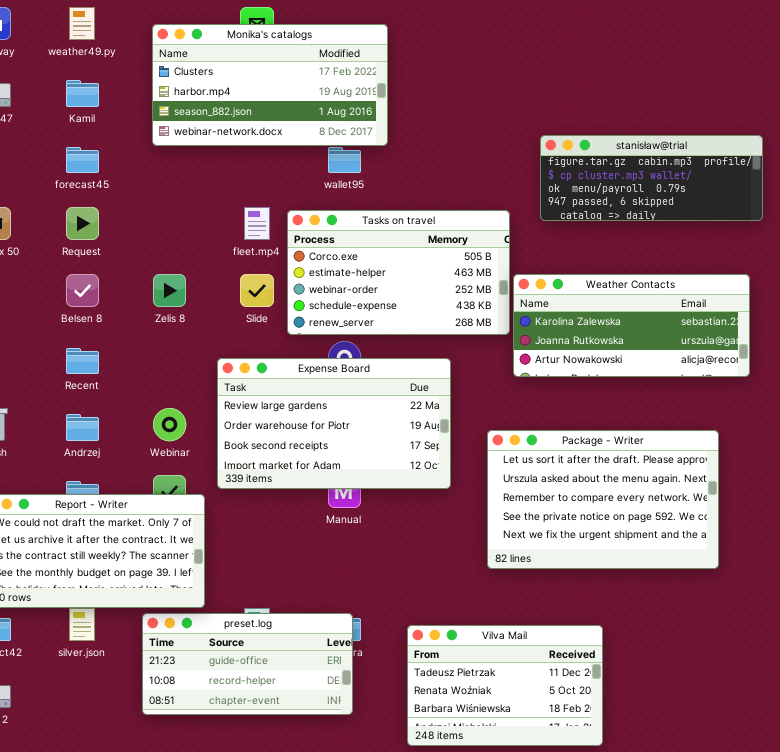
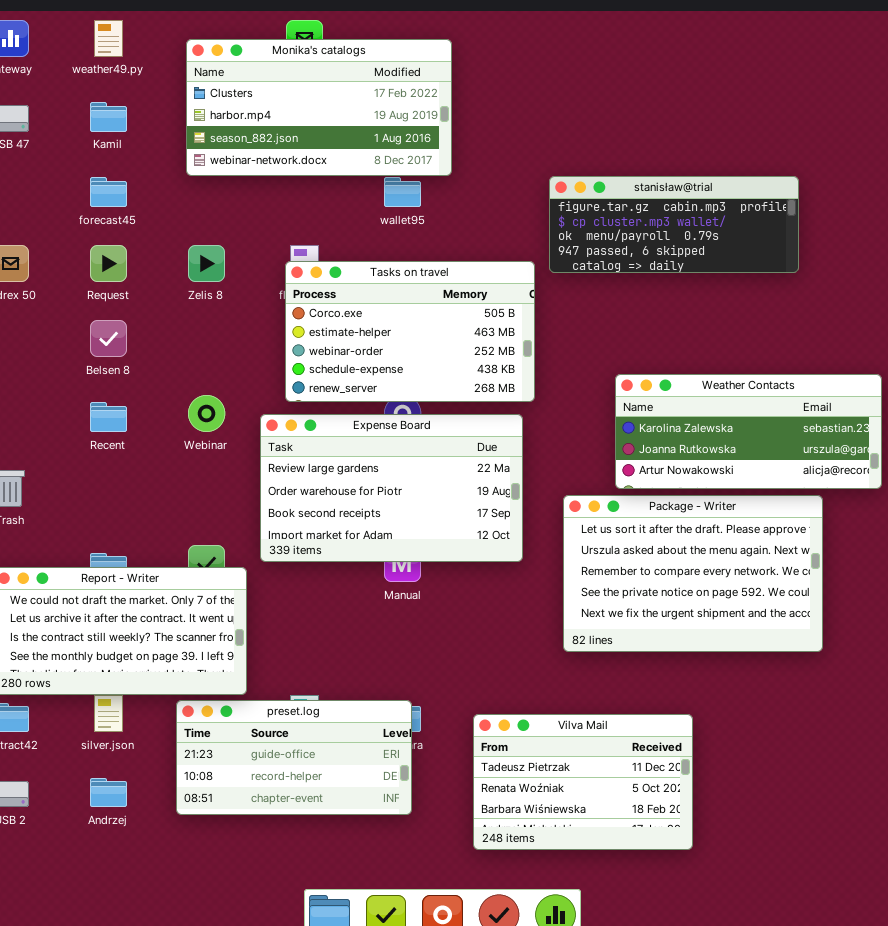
stanisław@trial: [540,135,763,221] -> [549,176,799,273], moved
Tasks on travel: [287,210,510,335] -> [285,261,535,402], moved
Zelis 8: [153,274,186,307] -> [188,245,225,282], moved
Weather Contacts: [513,274,750,377] -> [615,374,882,489], moved
Webinar: [153,408,186,441] -> [188,395,225,432], moved
Andrzej: [66,414,99,441] -> [90,778,127,807], moved

